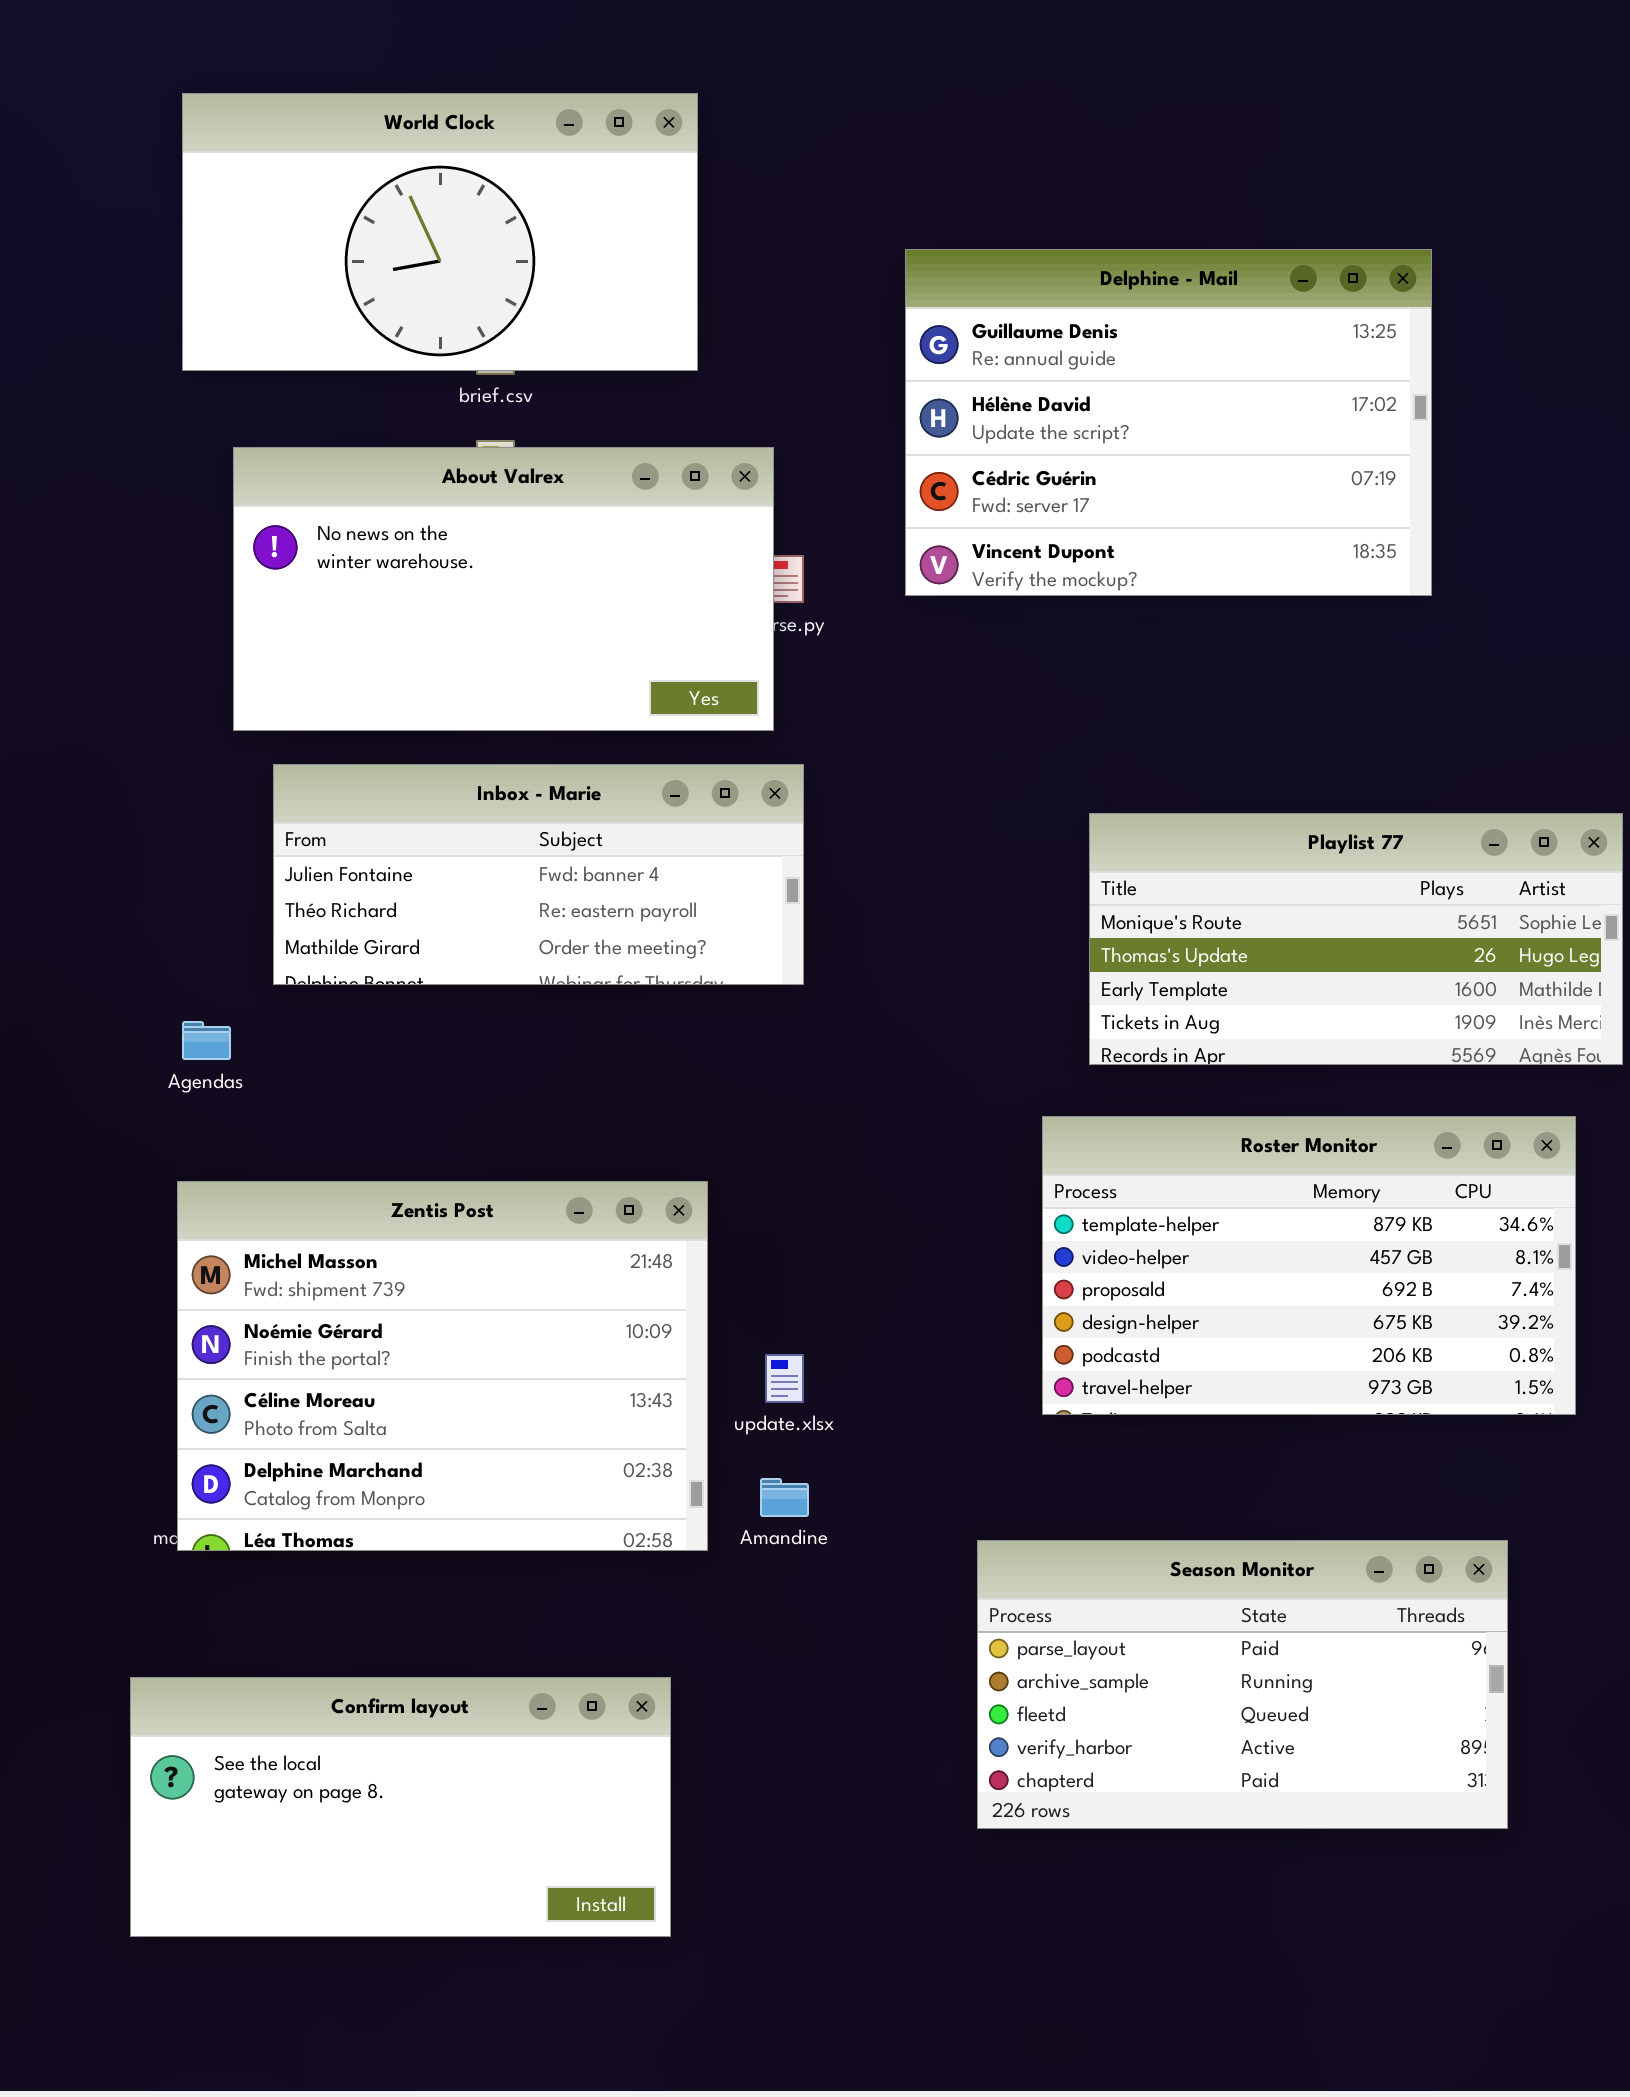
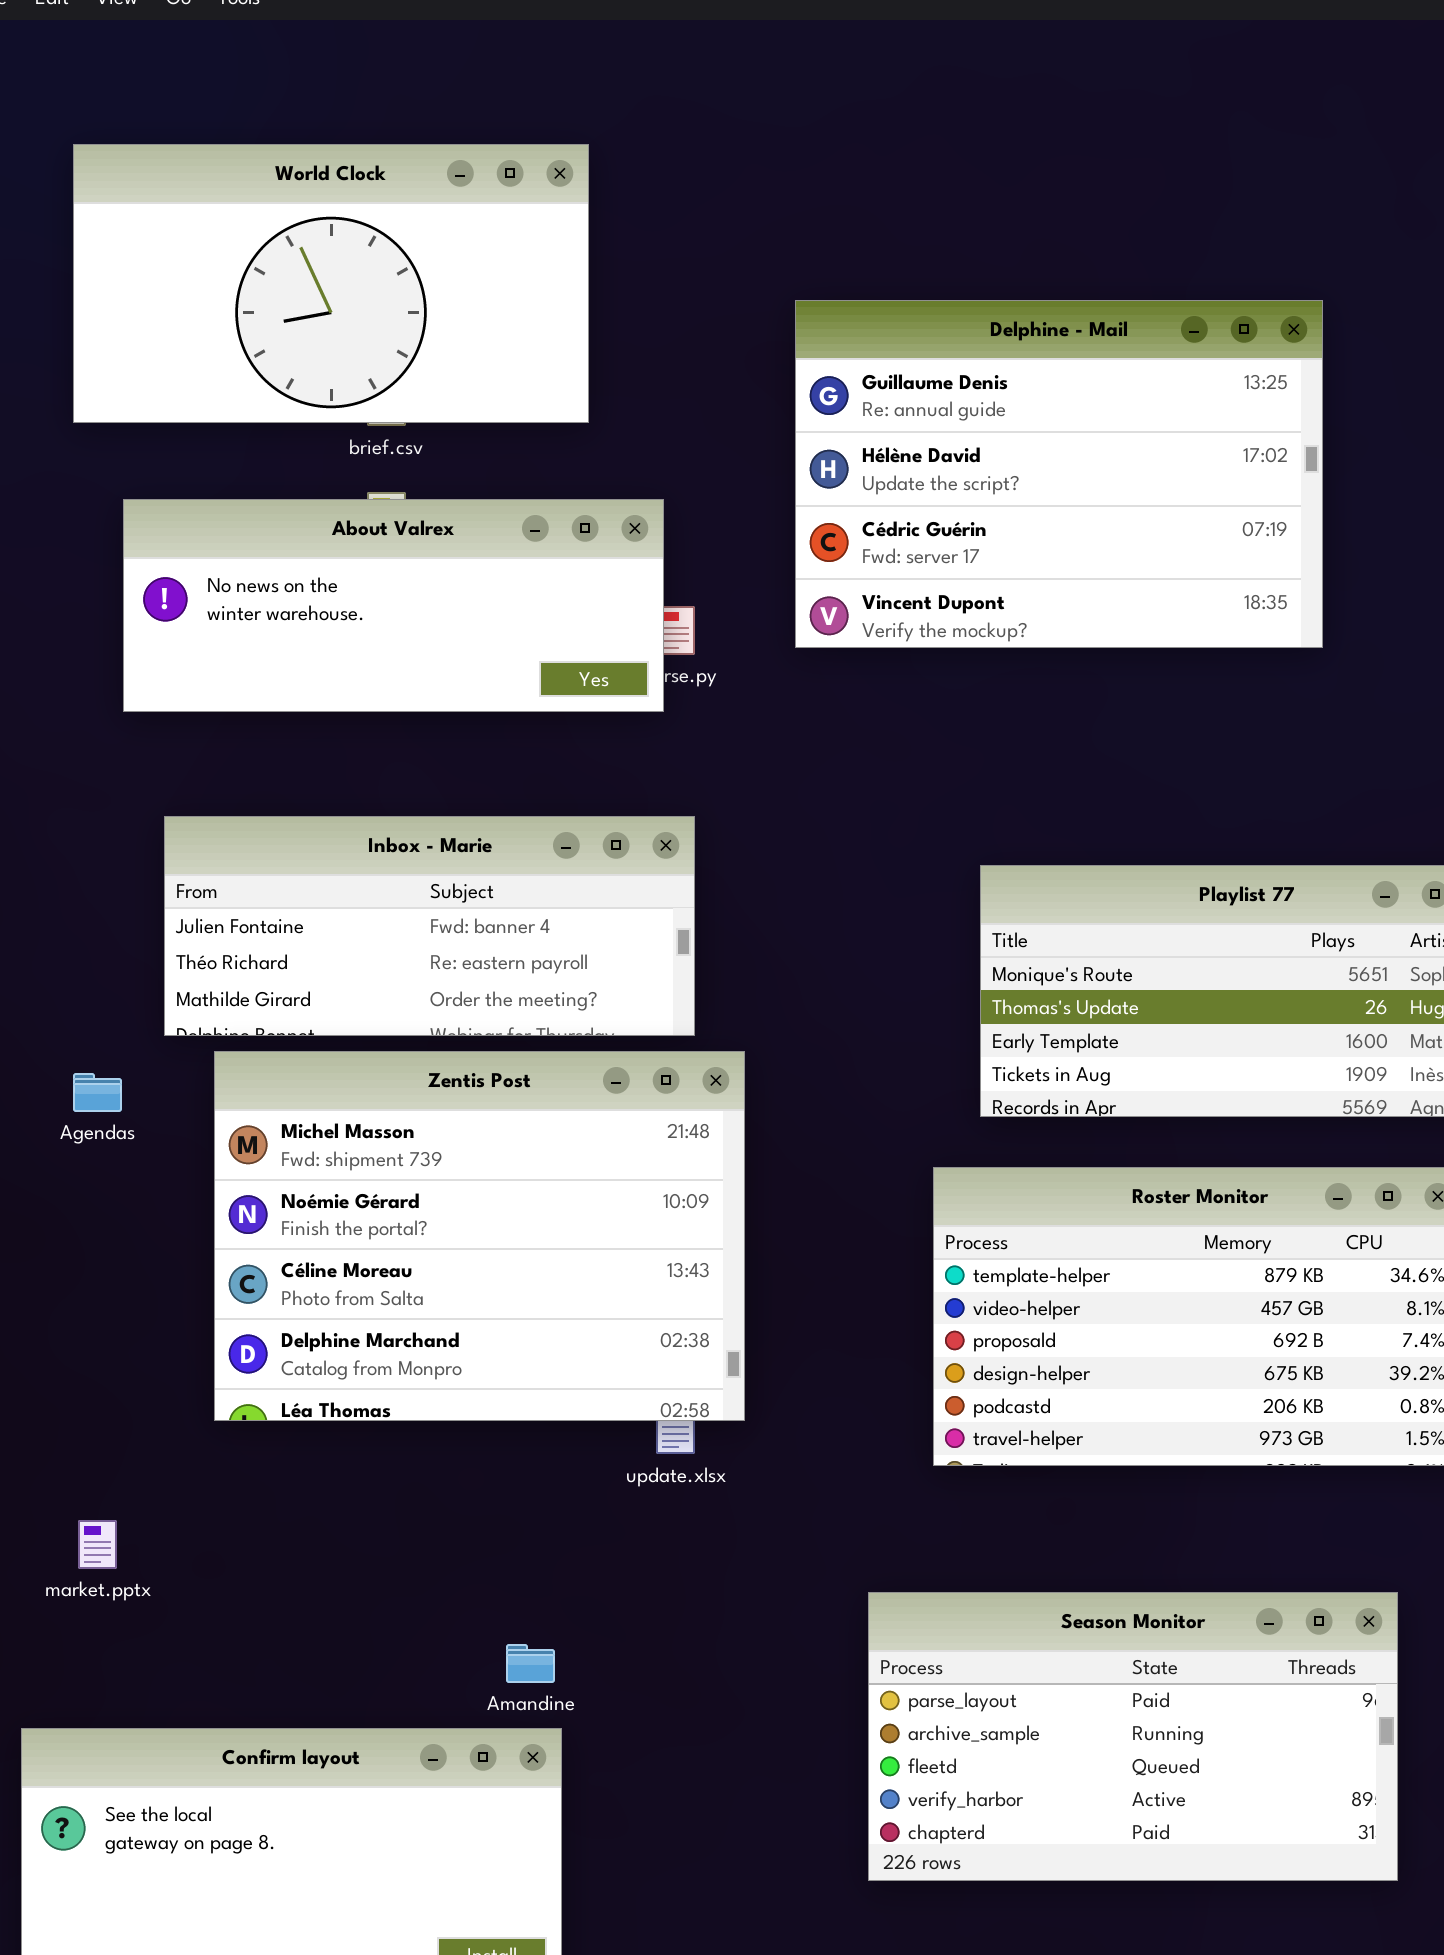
About Valrex: [233,447,774,731] -> [123,499,664,712], resized
Zentis Post: [177,1181,708,1551] -> [214,1051,745,1421], moved
Amandine: [760,1478,809,1517] -> [506,1644,555,1683], moved

